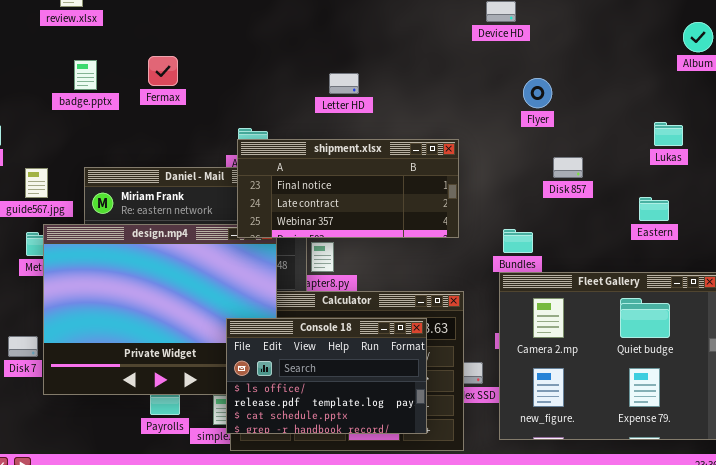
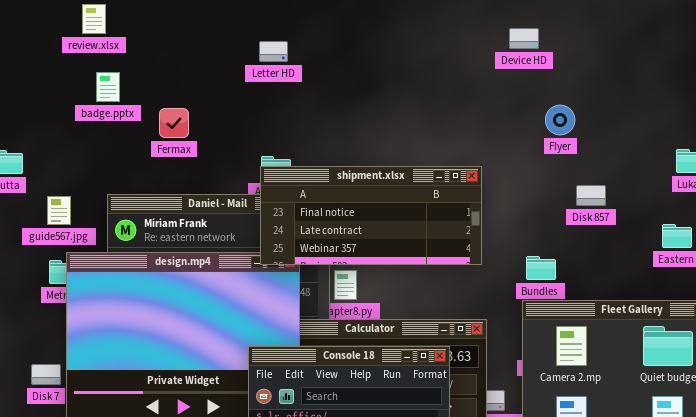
Fermax: [148,56,178,86] -> [159,108,189,138], moved
badge.pptx: [74,60,97,90] -> [96,72,120,102], moved
Letter HD: [329,73,359,94] -> [259,41,288,62], moved

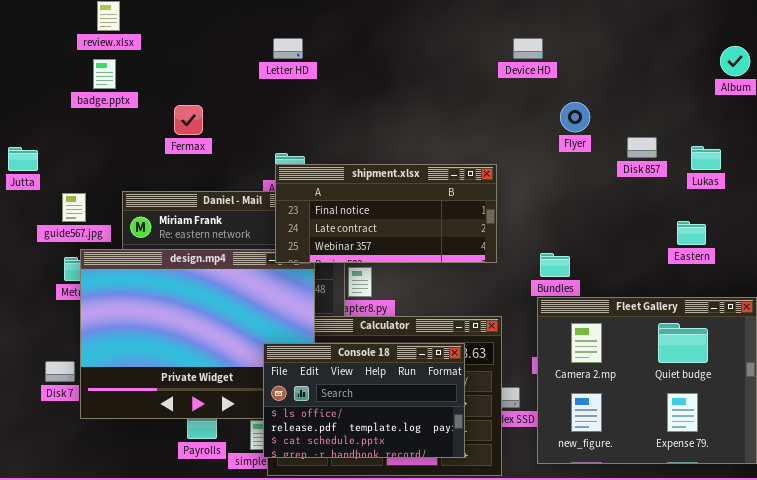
Device HD: [509,28,539,49] -> [513,38,543,59], moved
badge.pptx: [96,72,120,102] -> [93,59,116,89], moved
Disk 857: [576,185,606,206] -> [627,137,657,158], moved

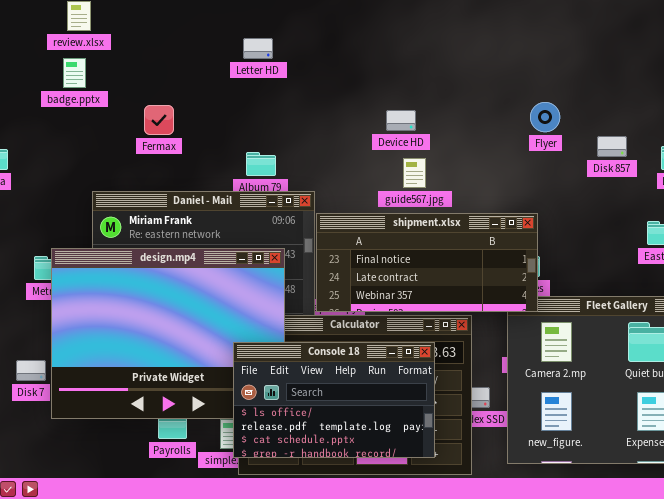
Device HD: [513,38,543,59] -> [386,110,416,131], moved
shipment.xlsx: [275,164,497,263] -> [316,213,538,312], moved
guide567.jpg: [62,193,86,222] -> [403,158,426,188], moved

